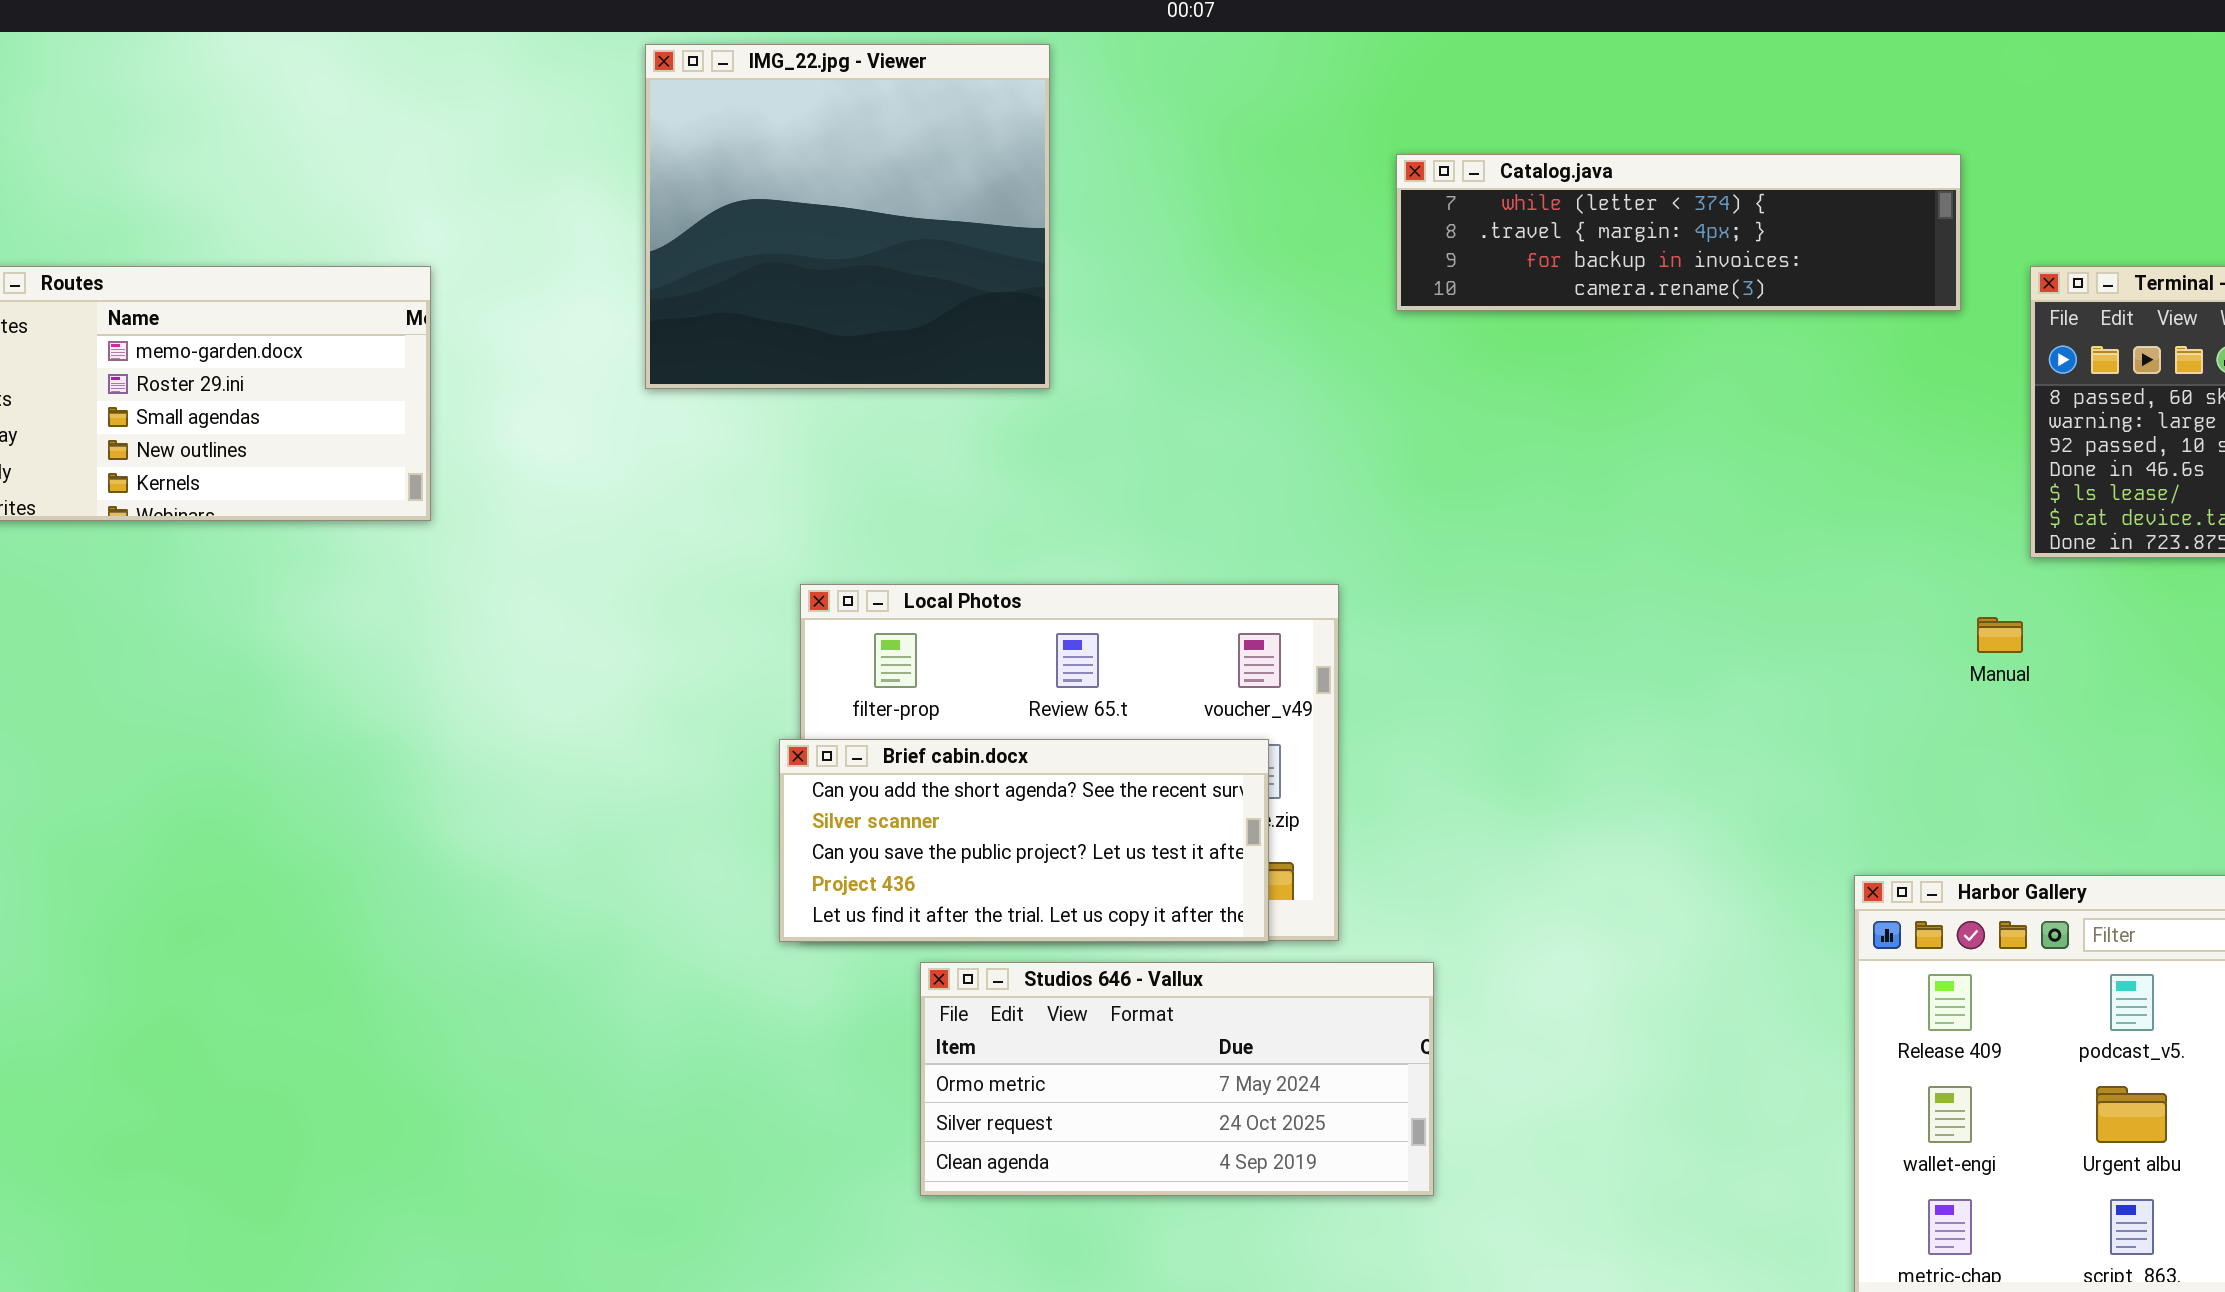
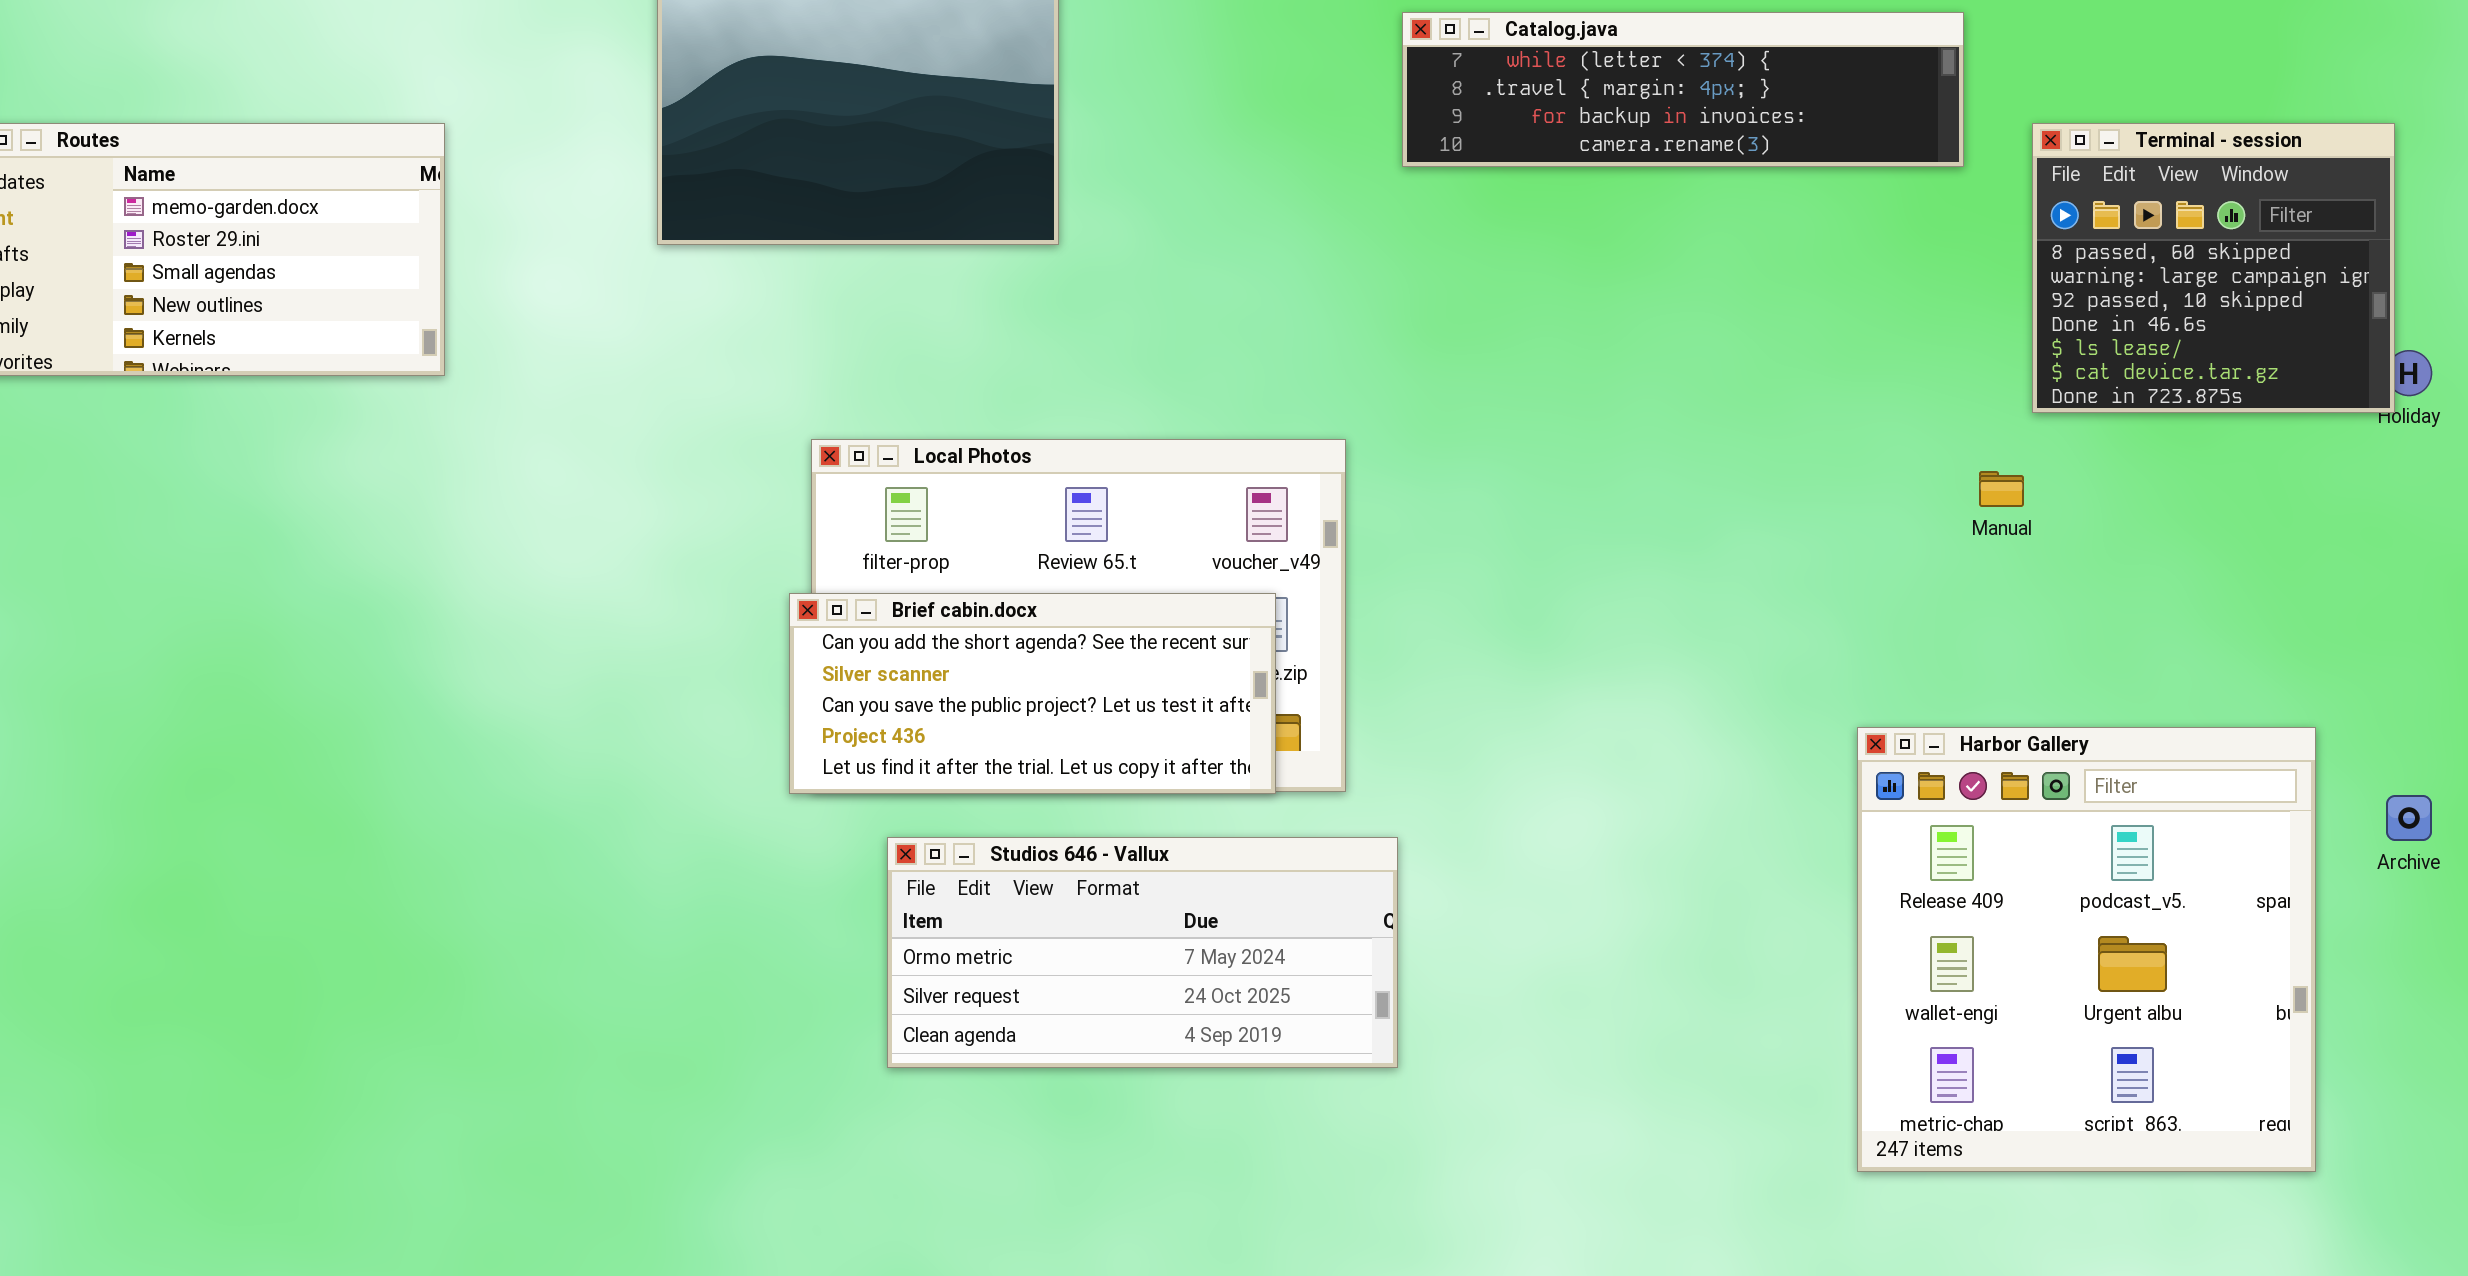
Studios 646 - Vallux: [920,962,1434,1196] -> [887,837,1398,1068], moved

